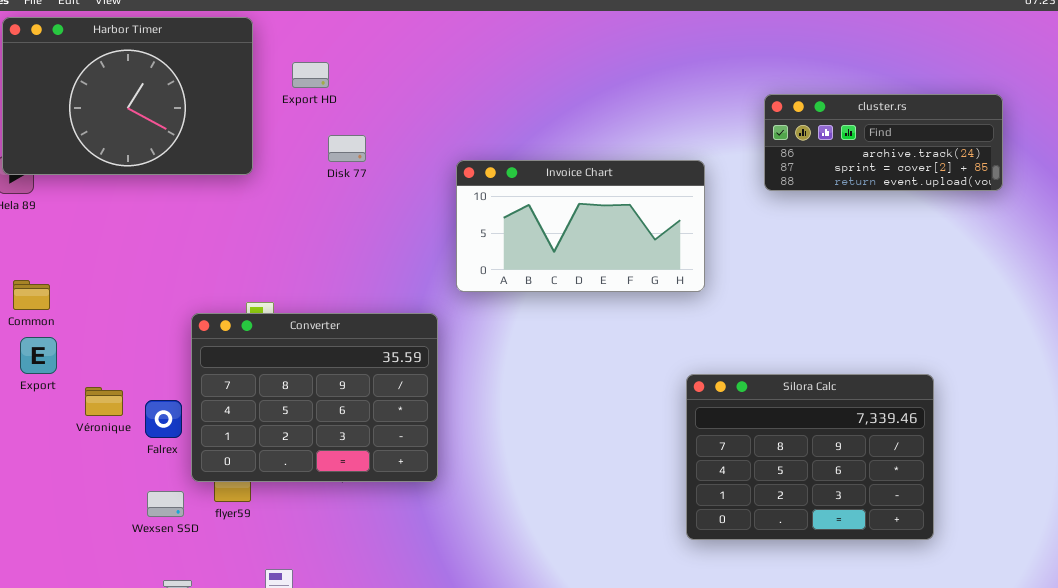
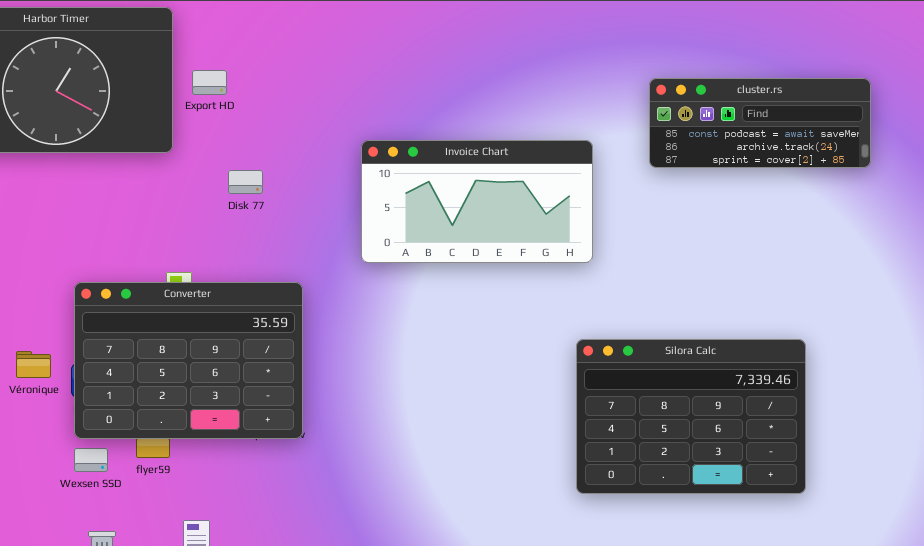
Export HD: [292,62,329,88] -> [192,70,227,95], moved
cluster.rs: [764,94,1003,191] -> [649,78,871,168], scrolled up 1 row
Disk 77: [328,135,366,162] -> [228,170,263,194], moved
Converter: [191,313,438,482] -> [74,282,303,439], moved

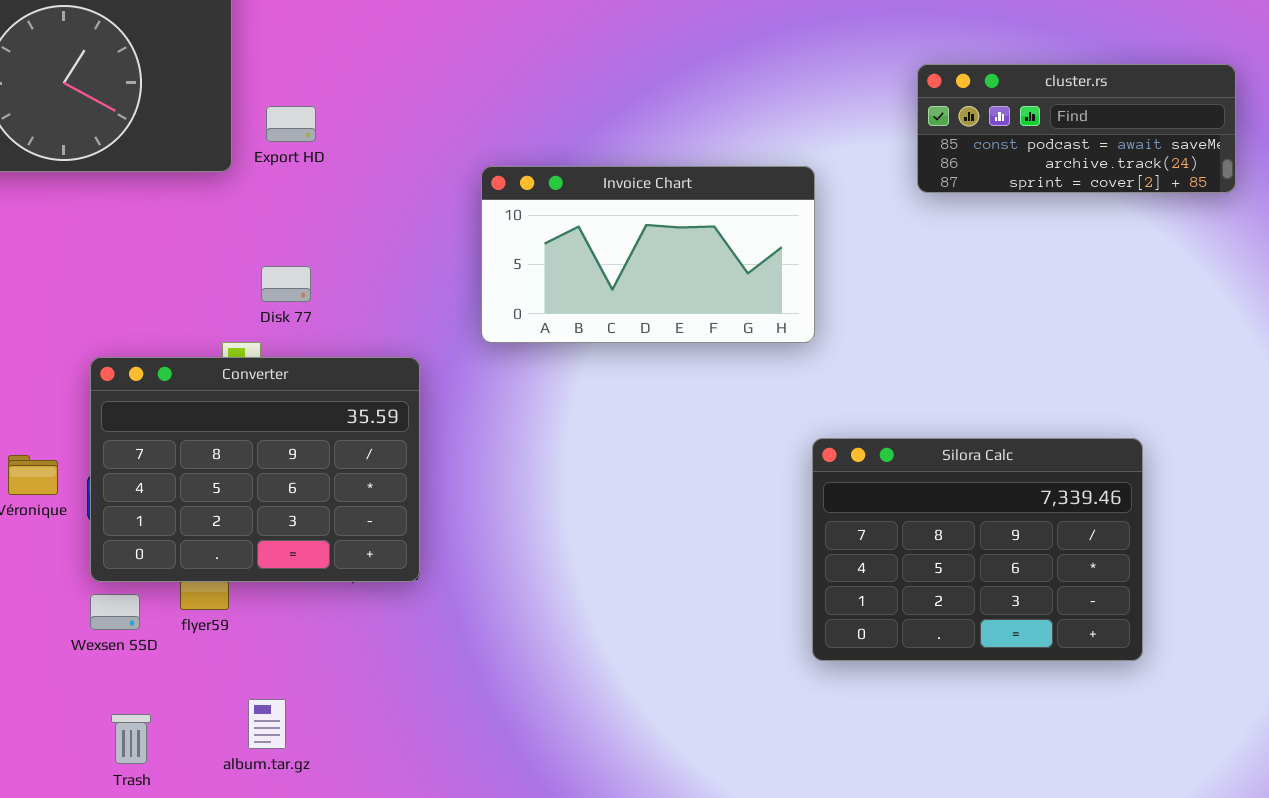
Export HD: [192,70,227,95] -> [266,106,316,142], moved
Invoice Chart: [361,140,593,263] -> [481,166,815,343], moved
Disk 77: [228,170,263,194] -> [261,266,311,302], moved

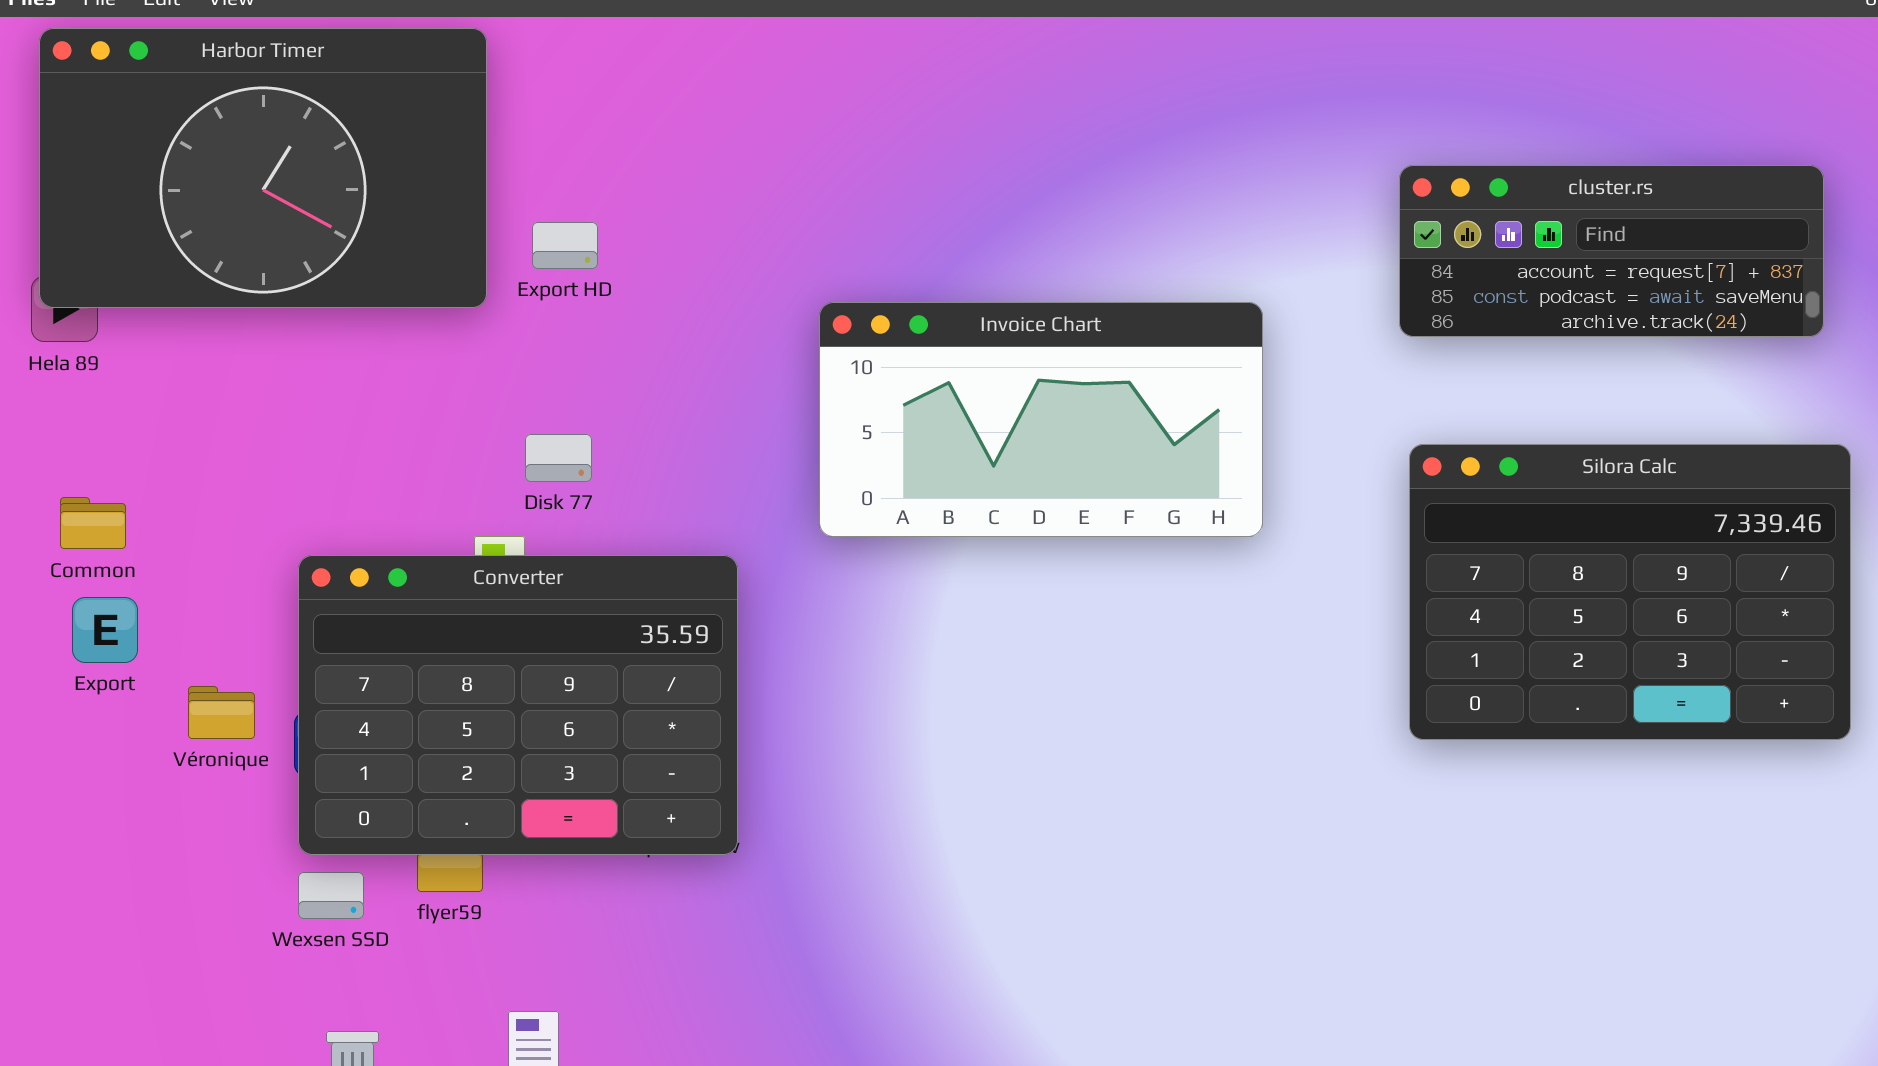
cluster.rs: [917,64,1236,193] -> [1399,165,1824,337], scrolled up 1 row
Silora Calc: [812,438,1143,661] -> [1409,444,1851,740], moved

